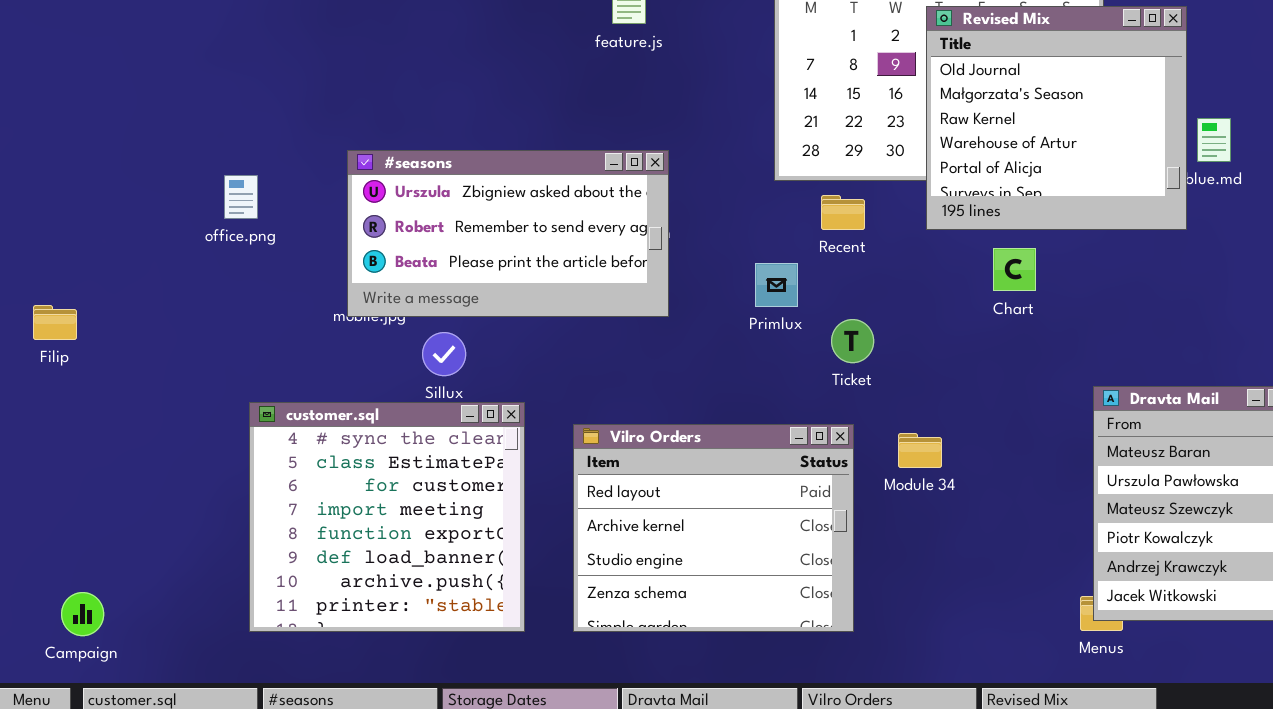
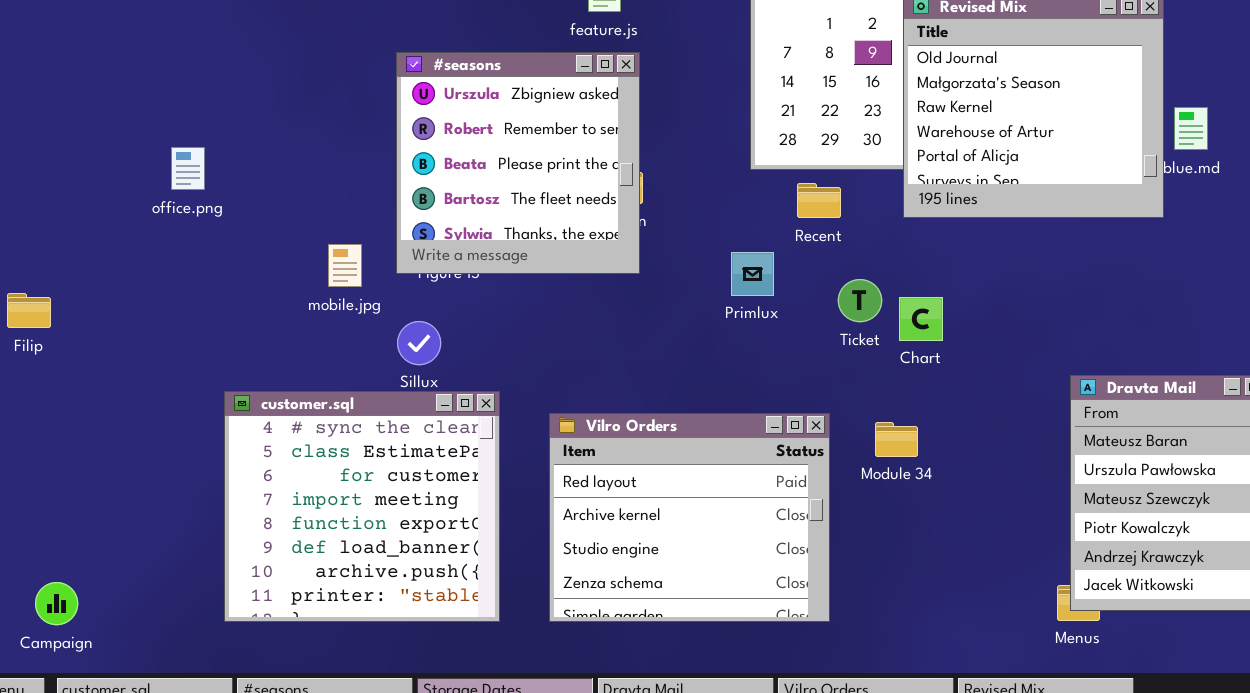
#seasons: [347,150,669,317] -> [396,52,640,274], moved, resized
office.png: [224,175,258,219] -> [171,147,205,190], moved
Chart: [993,248,1036,291] -> [899,297,943,341], moved
Ticket: [831,319,874,363] -> [838,279,882,322], moved

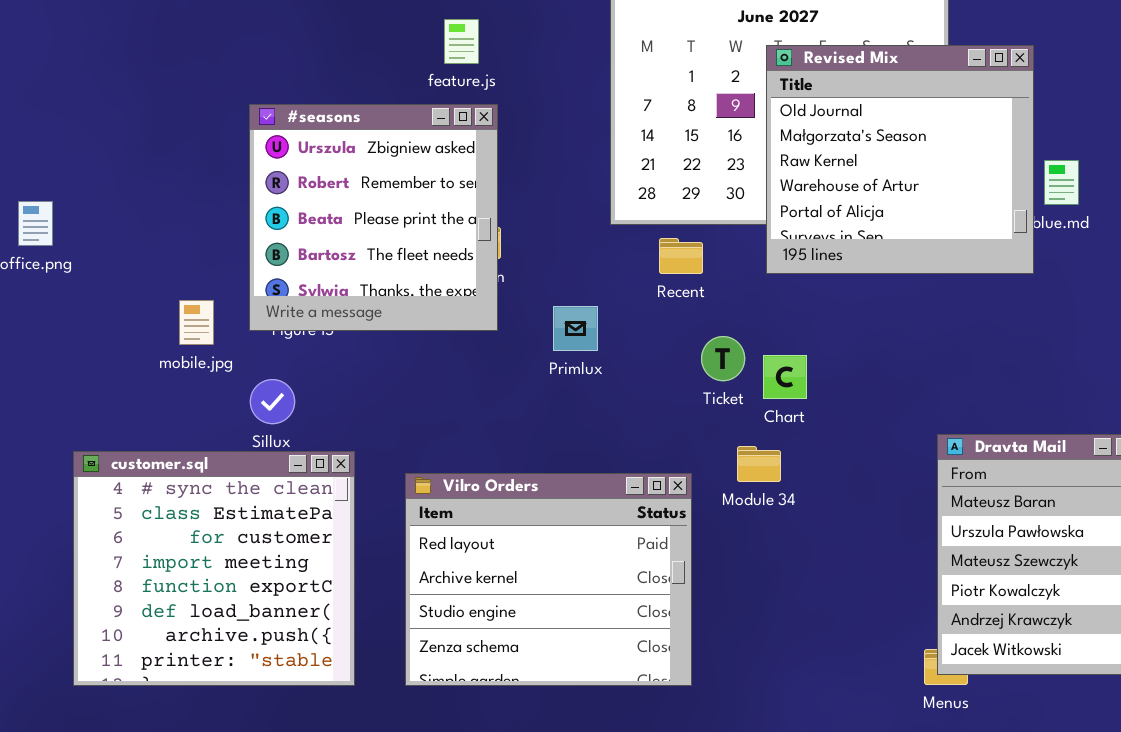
Primlux: [731,252,774,296] -> [553,306,598,351], moved
Module 34: [875,422,918,457] -> [737,446,781,482], moved

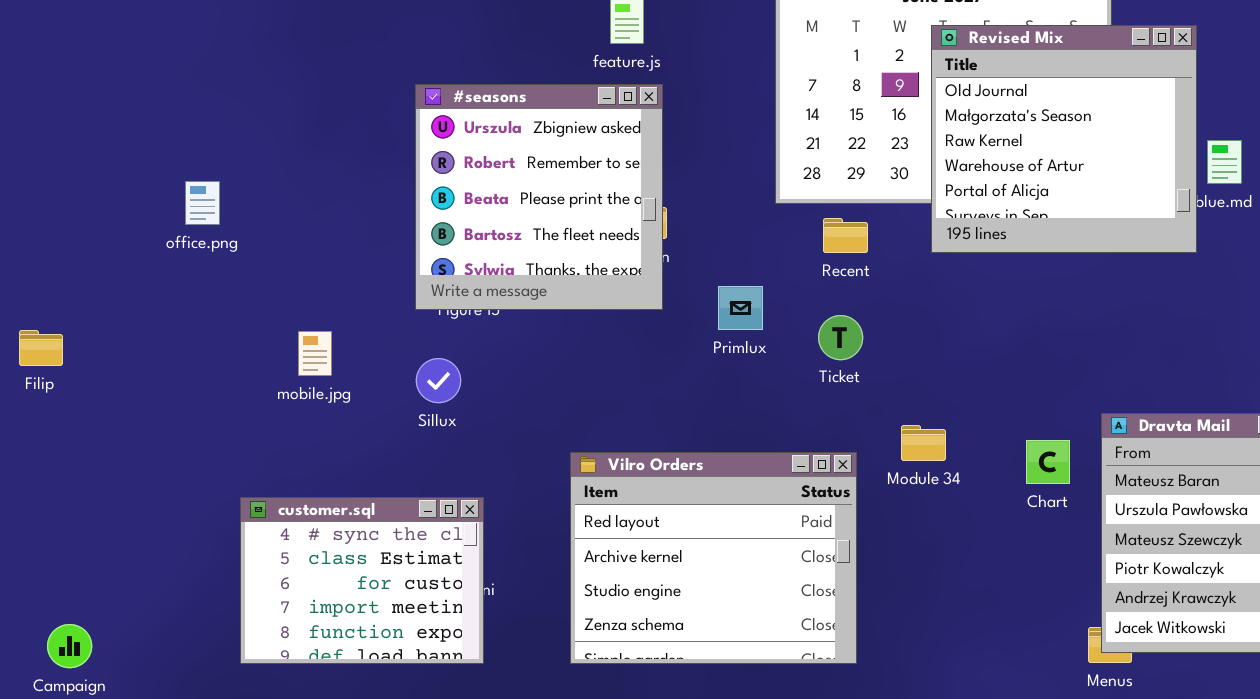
mobile.jpg: [179,300,214,345] -> [298,331,332,376], moved
Ticket: [701,336,745,381] -> [818,315,863,360], moved
Chart: [763,355,807,399] -> [1026,440,1070,484], moved
customer.sql: [73,451,355,686] -> [240,497,484,664], resized

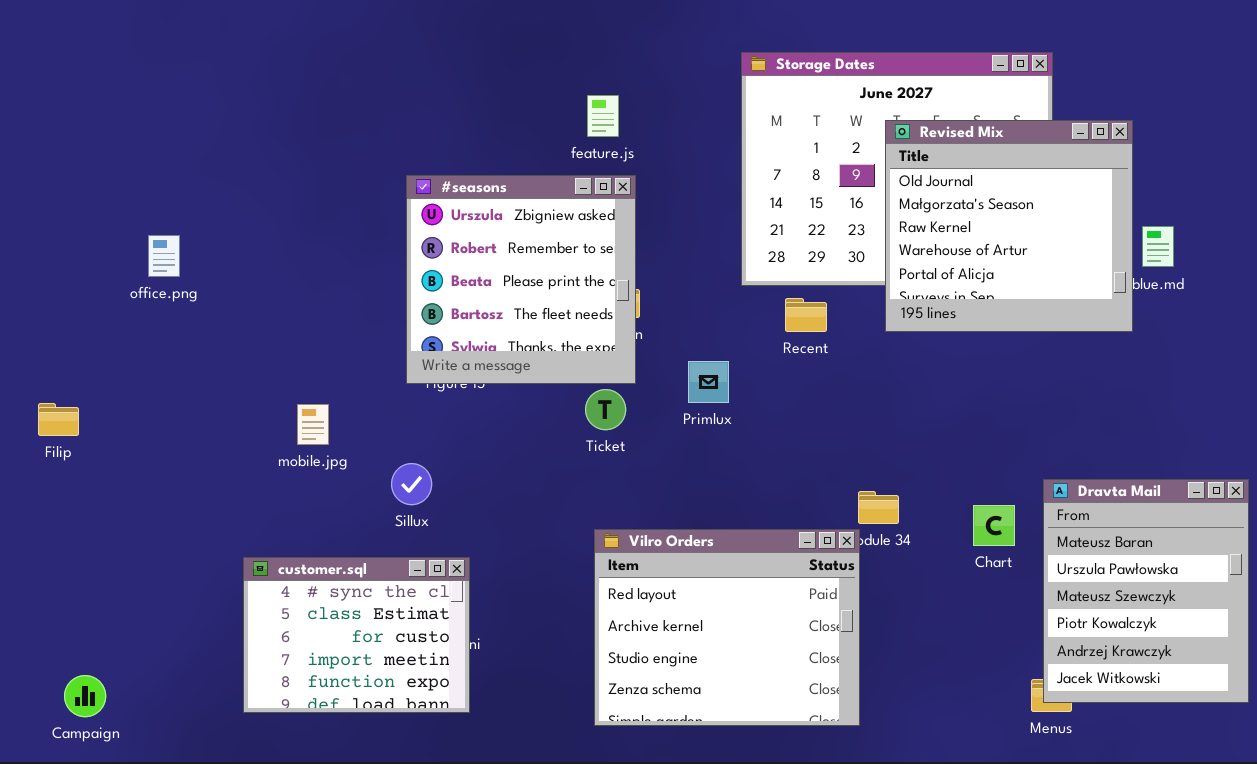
office.png: [185,181,220,225] -> [148,235,180,277], moved
Ticket: [818,315,863,360] -> [585,389,626,430], moved
Sillux: [416,358,461,403] -> [391,463,432,505], moved
Vilro Orders: [570,452,857,664] -> [594,529,860,726], moved

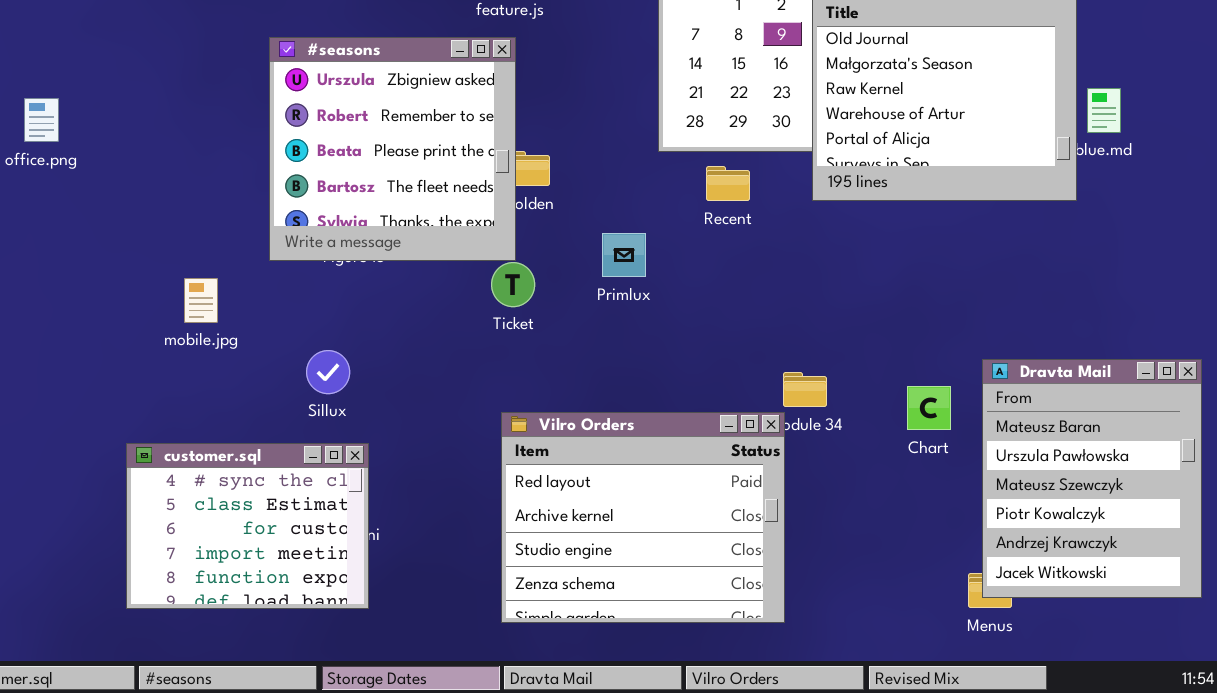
#seasons: [406,175,636,384] -> [269,37,516,261], moved
Sillux: [391,463,432,505] -> [306,350,350,394], moved

